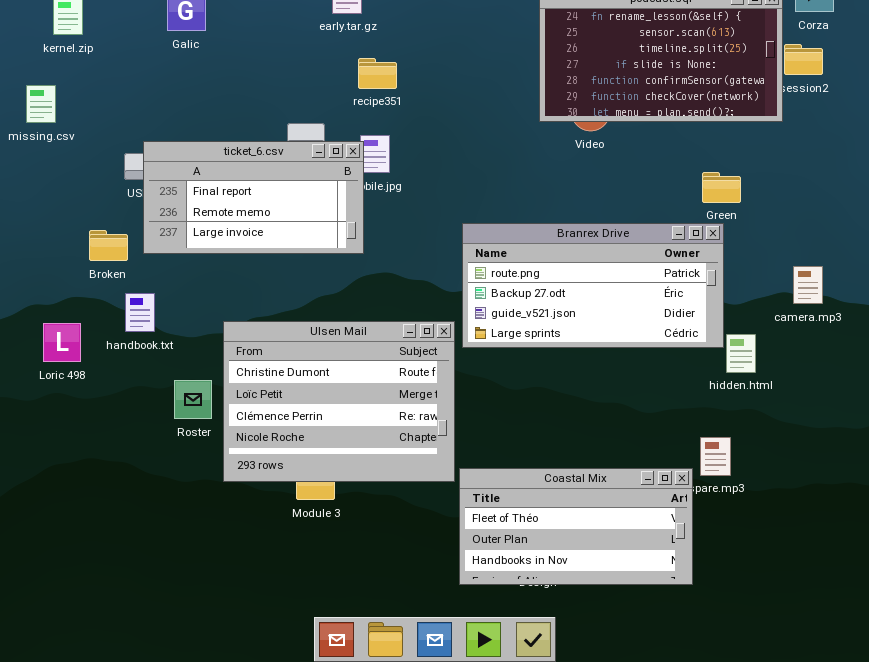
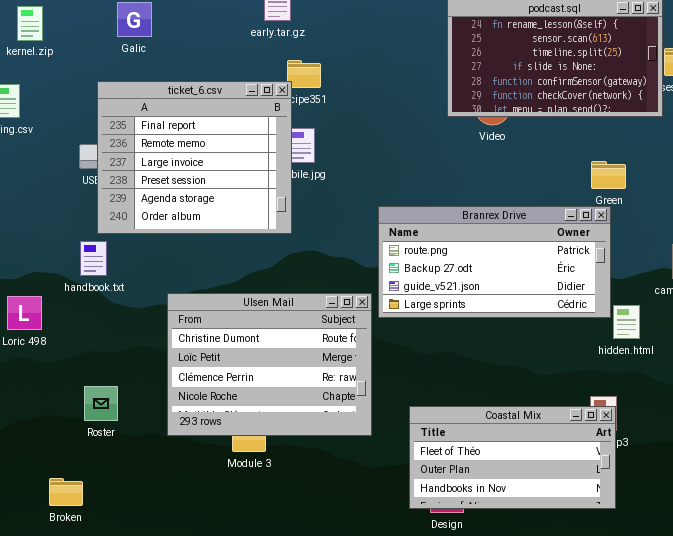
ticket_6.csv: [143,141,364,254] -> [97,81,292,234], resized
Broken: [89,230,128,261] -> [49,478,83,506], moved
handbook.txt: [125,293,155,332] -> [80,241,107,276], moved
Roster: [174,380,212,419] -> [84,386,118,421], moved
Coastal Mix: [459,468,693,585] -> [409,406,616,509], moved

